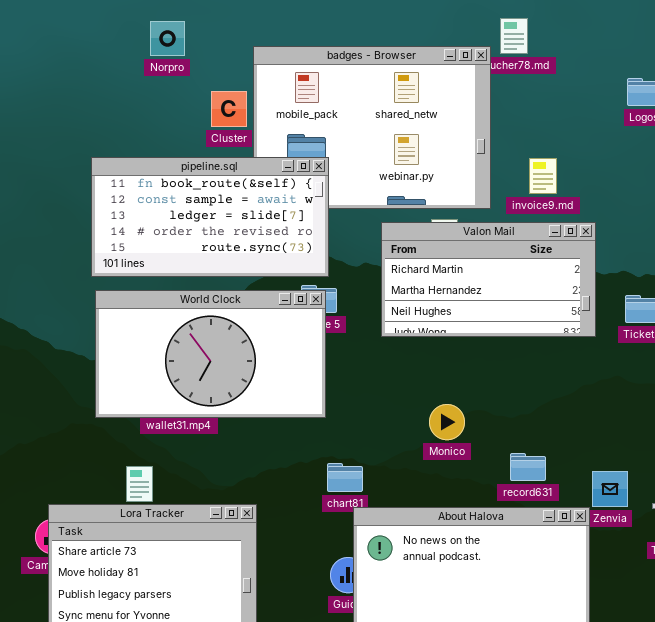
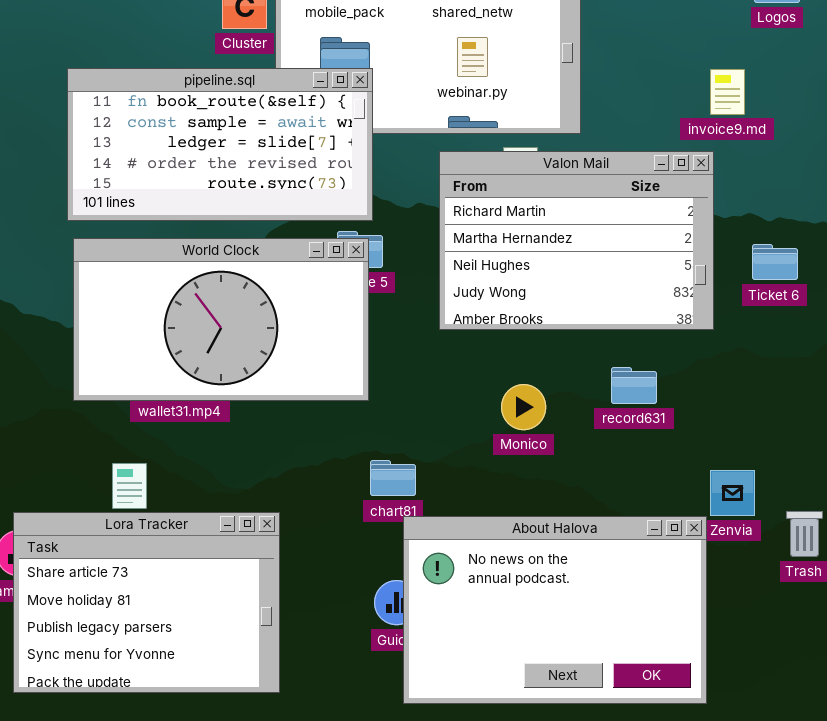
invoice9.md: [529,158,557,194] -> [710,69,745,115], moved
Valon Mail: [381,222,596,337] -> [439,151,714,330], resized
record631: [510,453,546,481] -> [611,367,657,404], moved

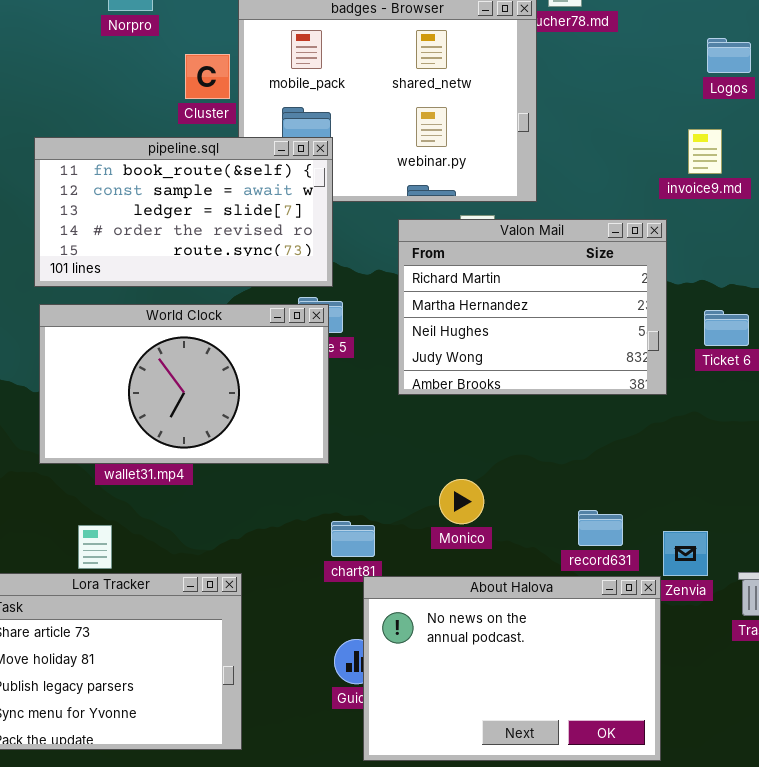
invoice9.md: [710,69,745,115] -> [688,129,722,174], moved
record631: [611,367,657,404] -> [578,510,623,546], moved
Monico: [501,384,546,430] -> [439,479,484,524], moved

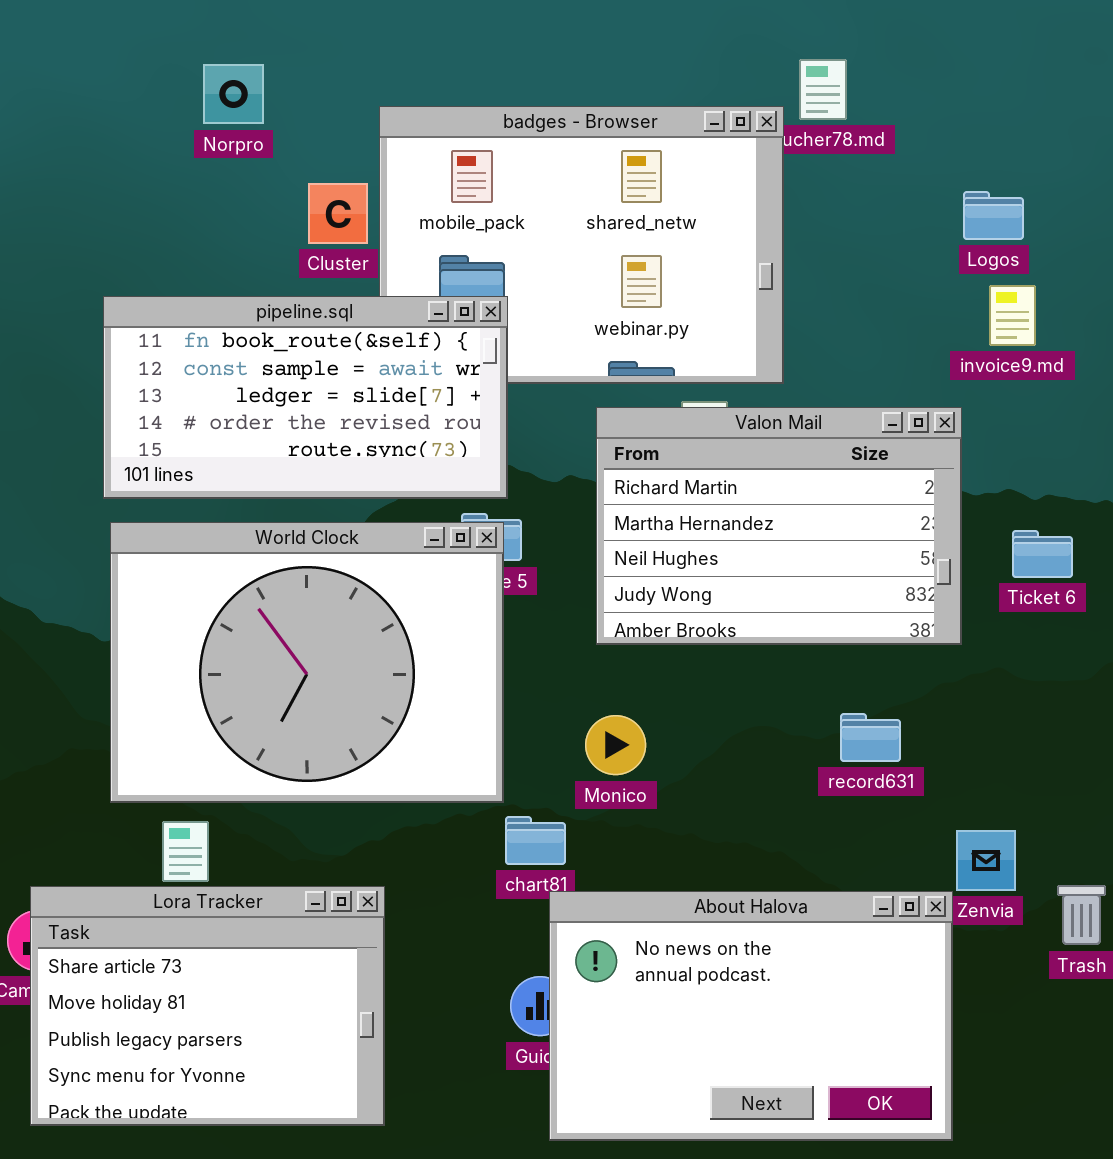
Logos: [707,38,751,73] -> [963,191,1024,240], moved
World Clock: [39,304,329,464] -> [110,522,504,803], resized
Monico: [439,479,484,524] -> [585,715,646,775], moved
record631: [578,510,623,546] -> [840,713,901,762], moved

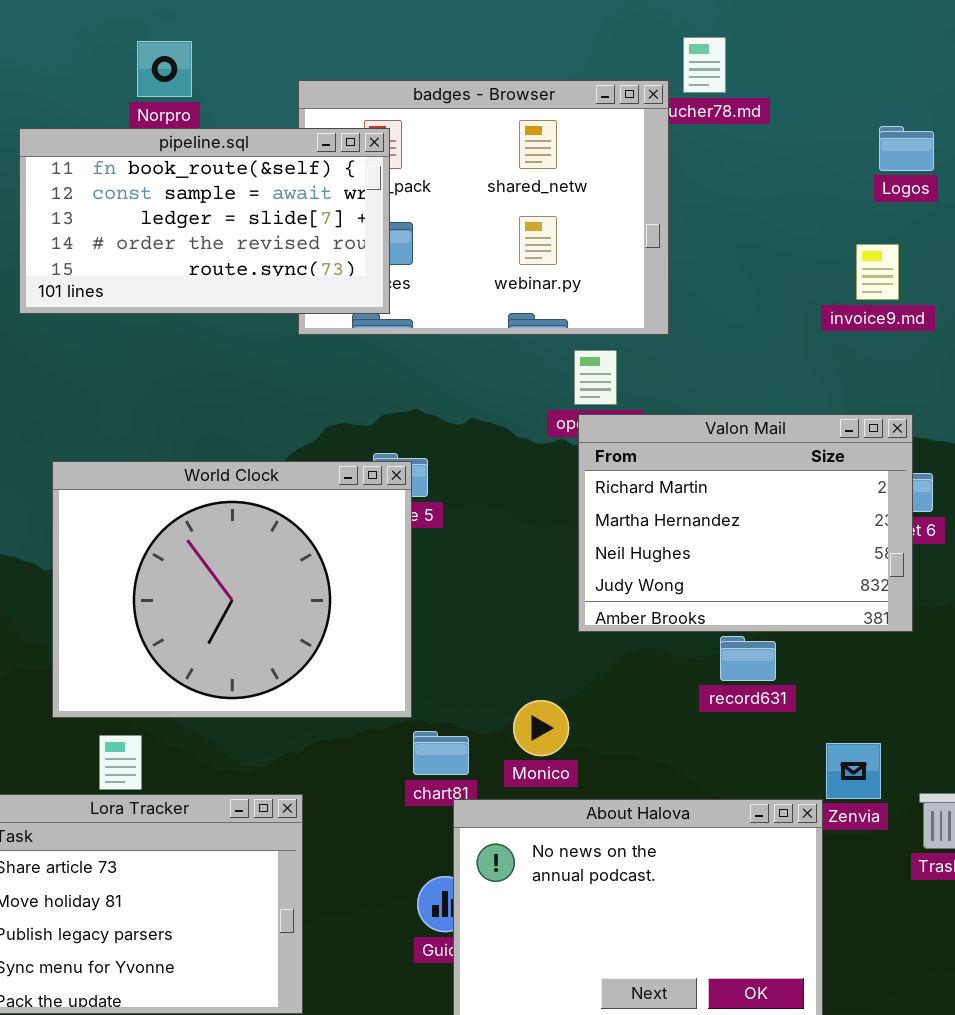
Logos: [963,191,1024,240] -> [879,126,934,171], moved
pipeline.sql: [103,296,508,499] -> [19,128,390,314], moved
Valon Mail: [596,407,962,645] -> [578,414,913,632], moved
Monico: [585,715,646,775] -> [513,700,569,756], moved

